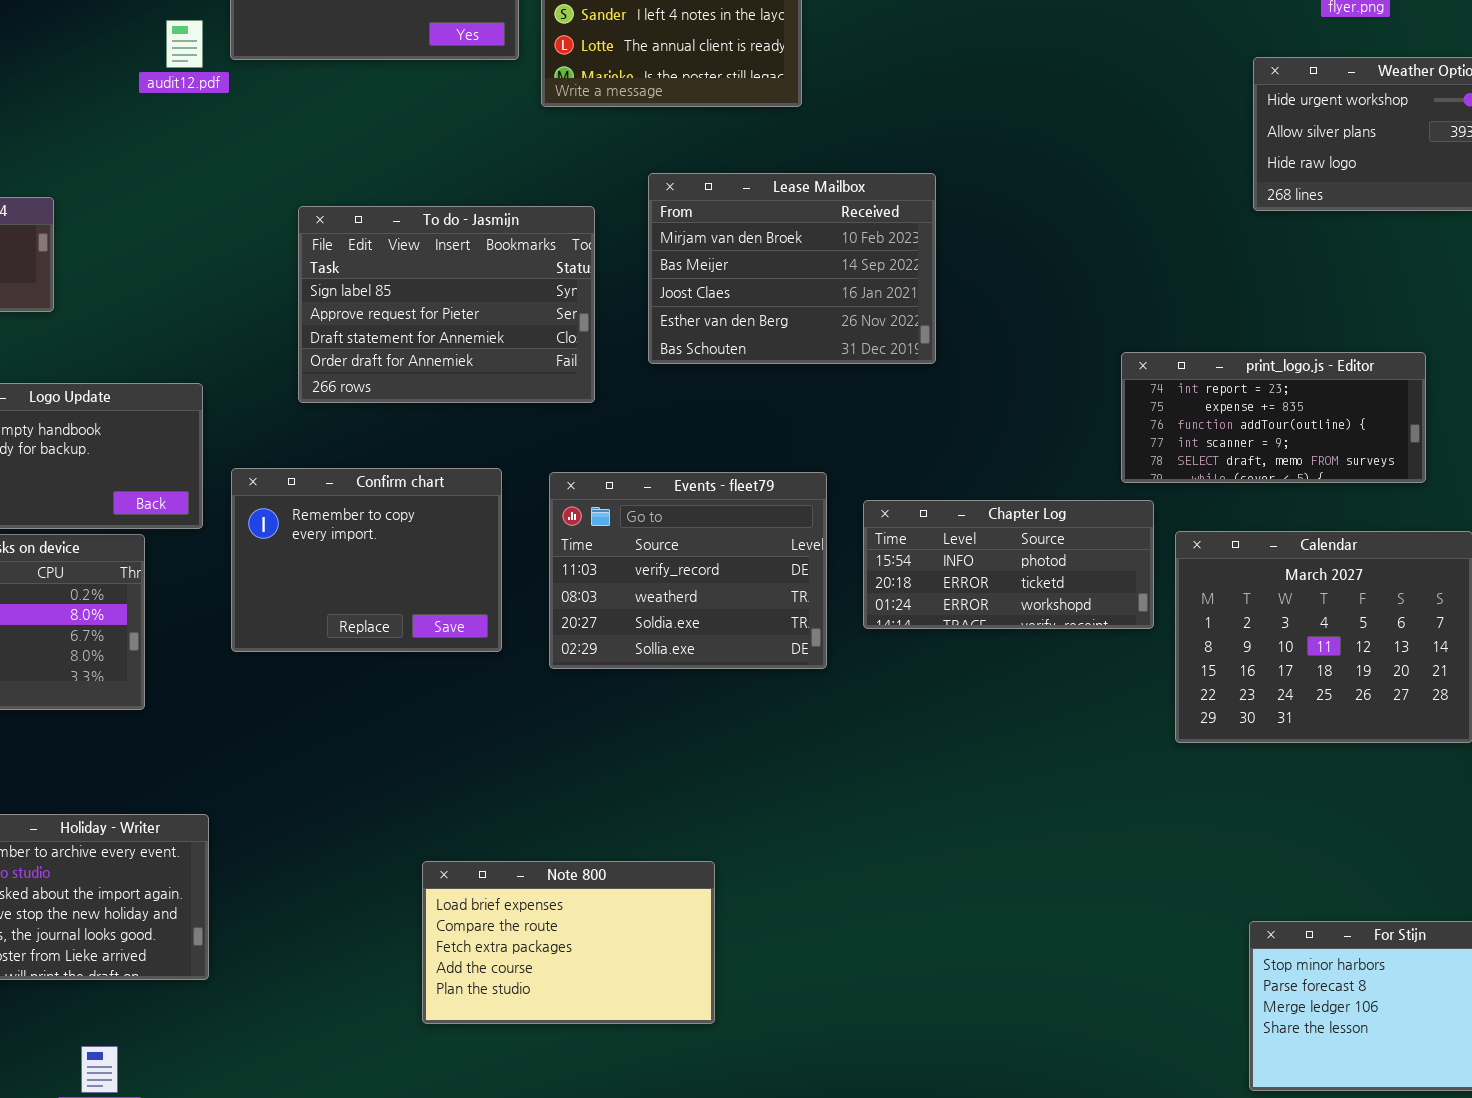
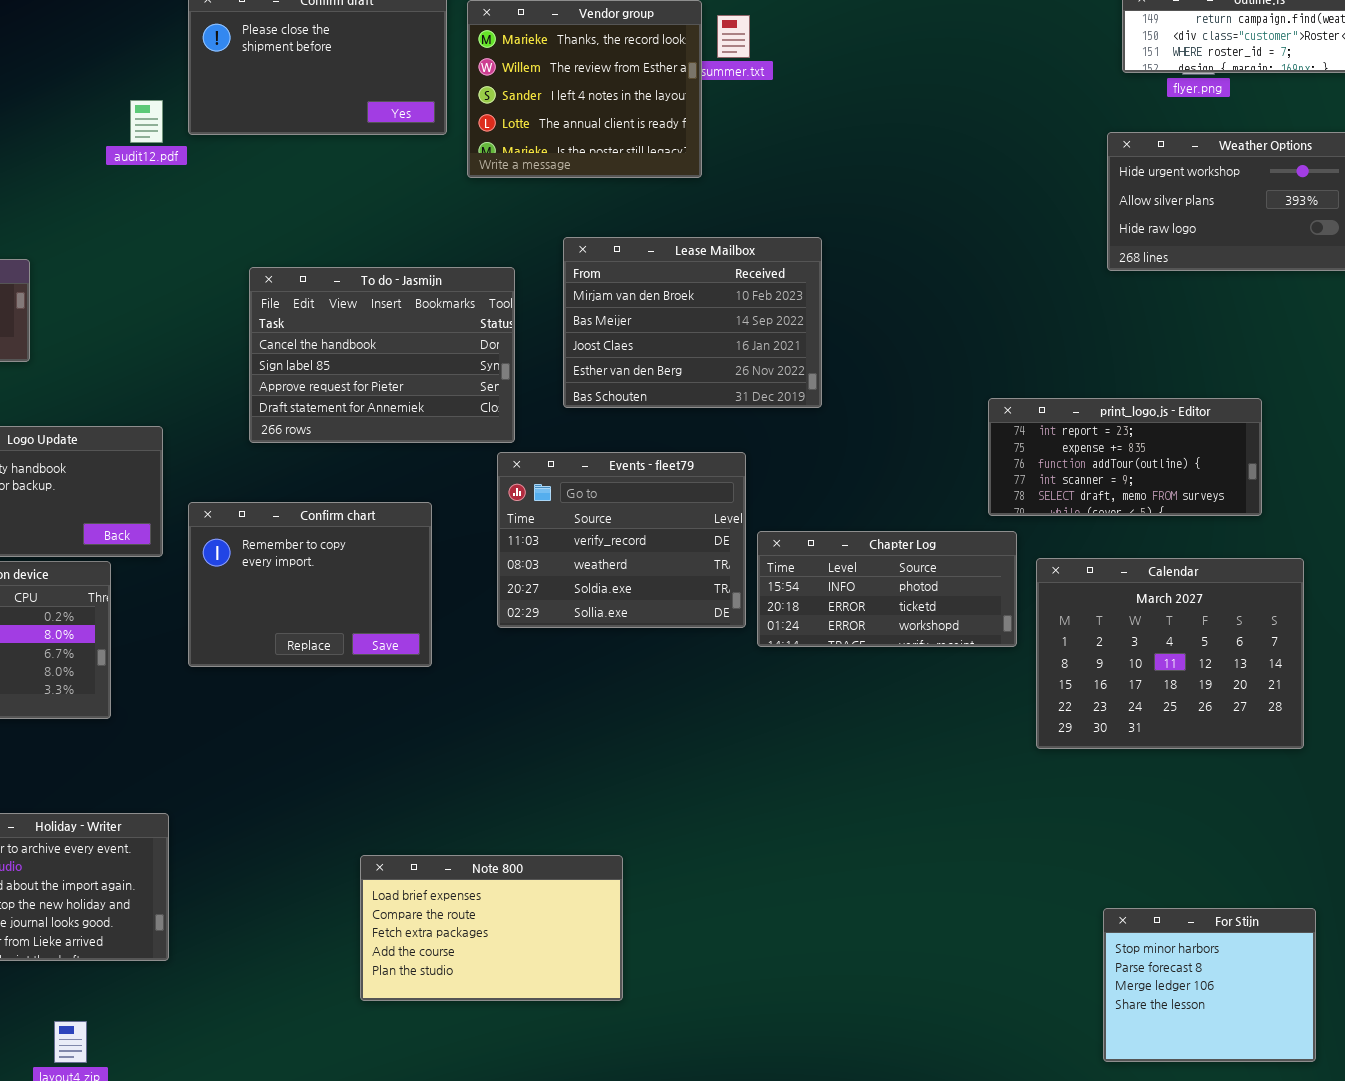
To do - Jasmijn: [298,206,595,403] -> [249,267,515,443], scrolled up 1 row
Events - fleet79: [549,472,827,669] -> [497,452,746,628], moved

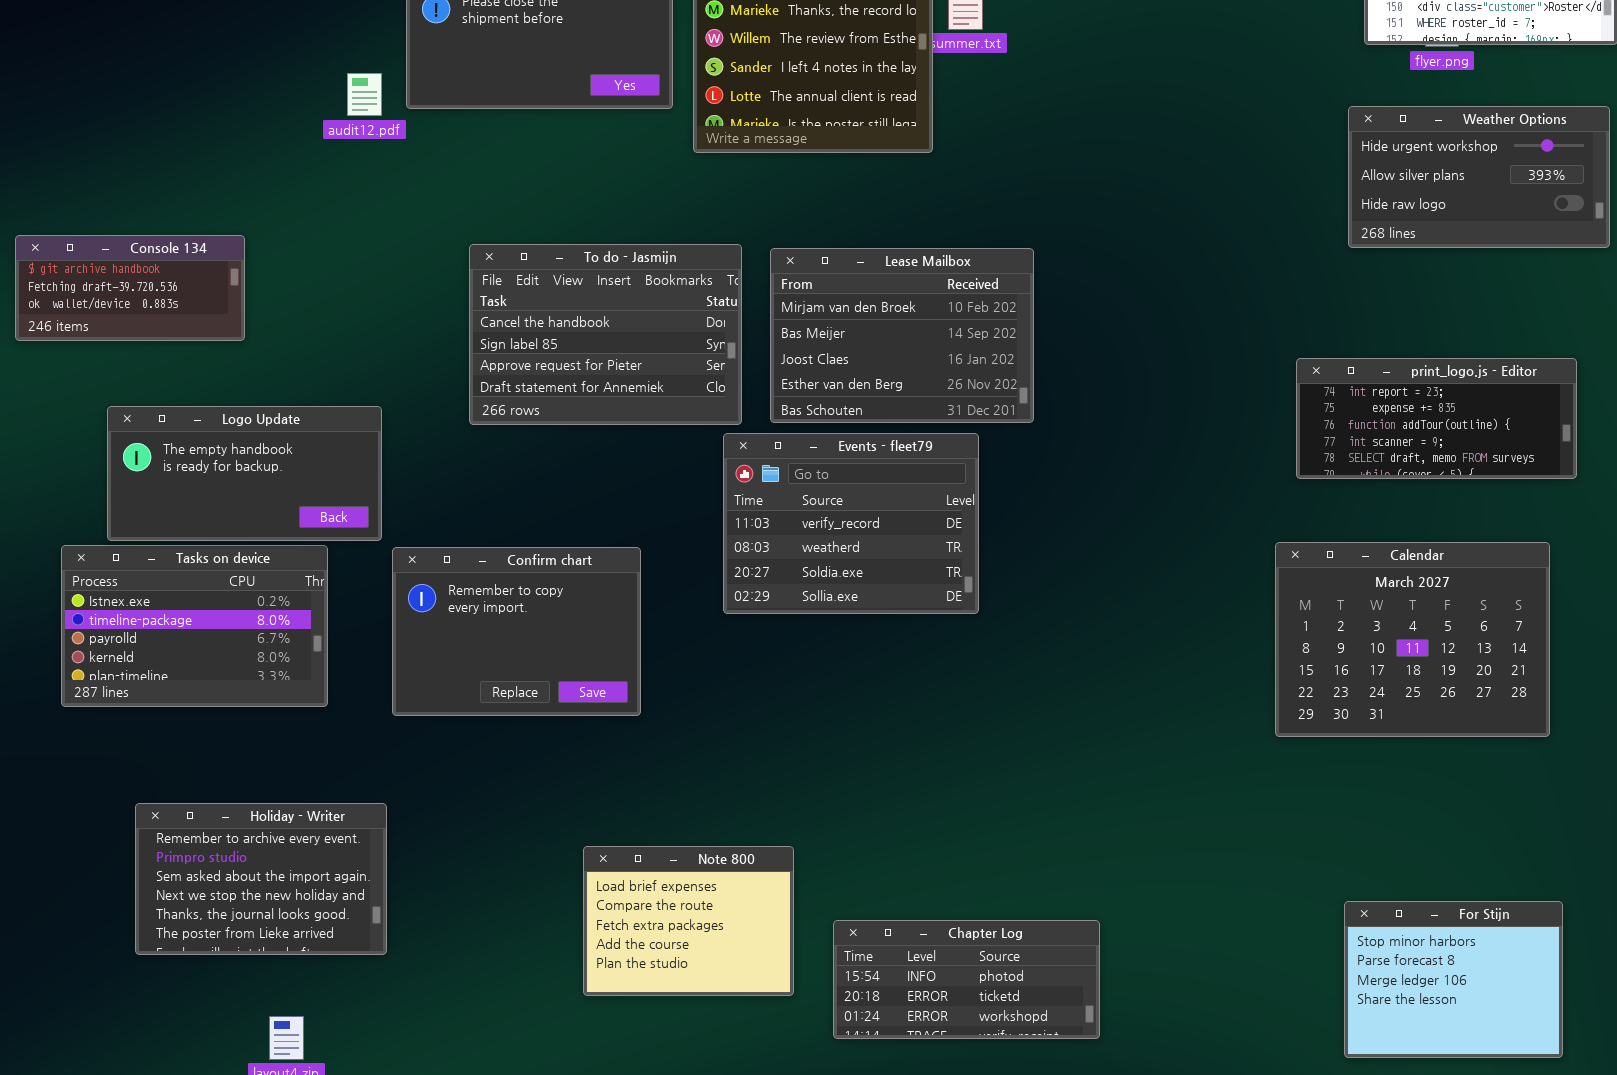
Lease Mailbox: [563,237,822,408] -> [770,248,1034,423], moved
print_logo.js - Editor: [988,398,1262,516] -> [1296,358,1577,479], moved
Confirm chart: [188,502,432,667] -> [392,547,641,716], moved
Chapter Log: [757,531,1017,647] -> [833,920,1100,1039], moved
Note 800: [360,855,623,1001] -> [583,846,794,996], resized

